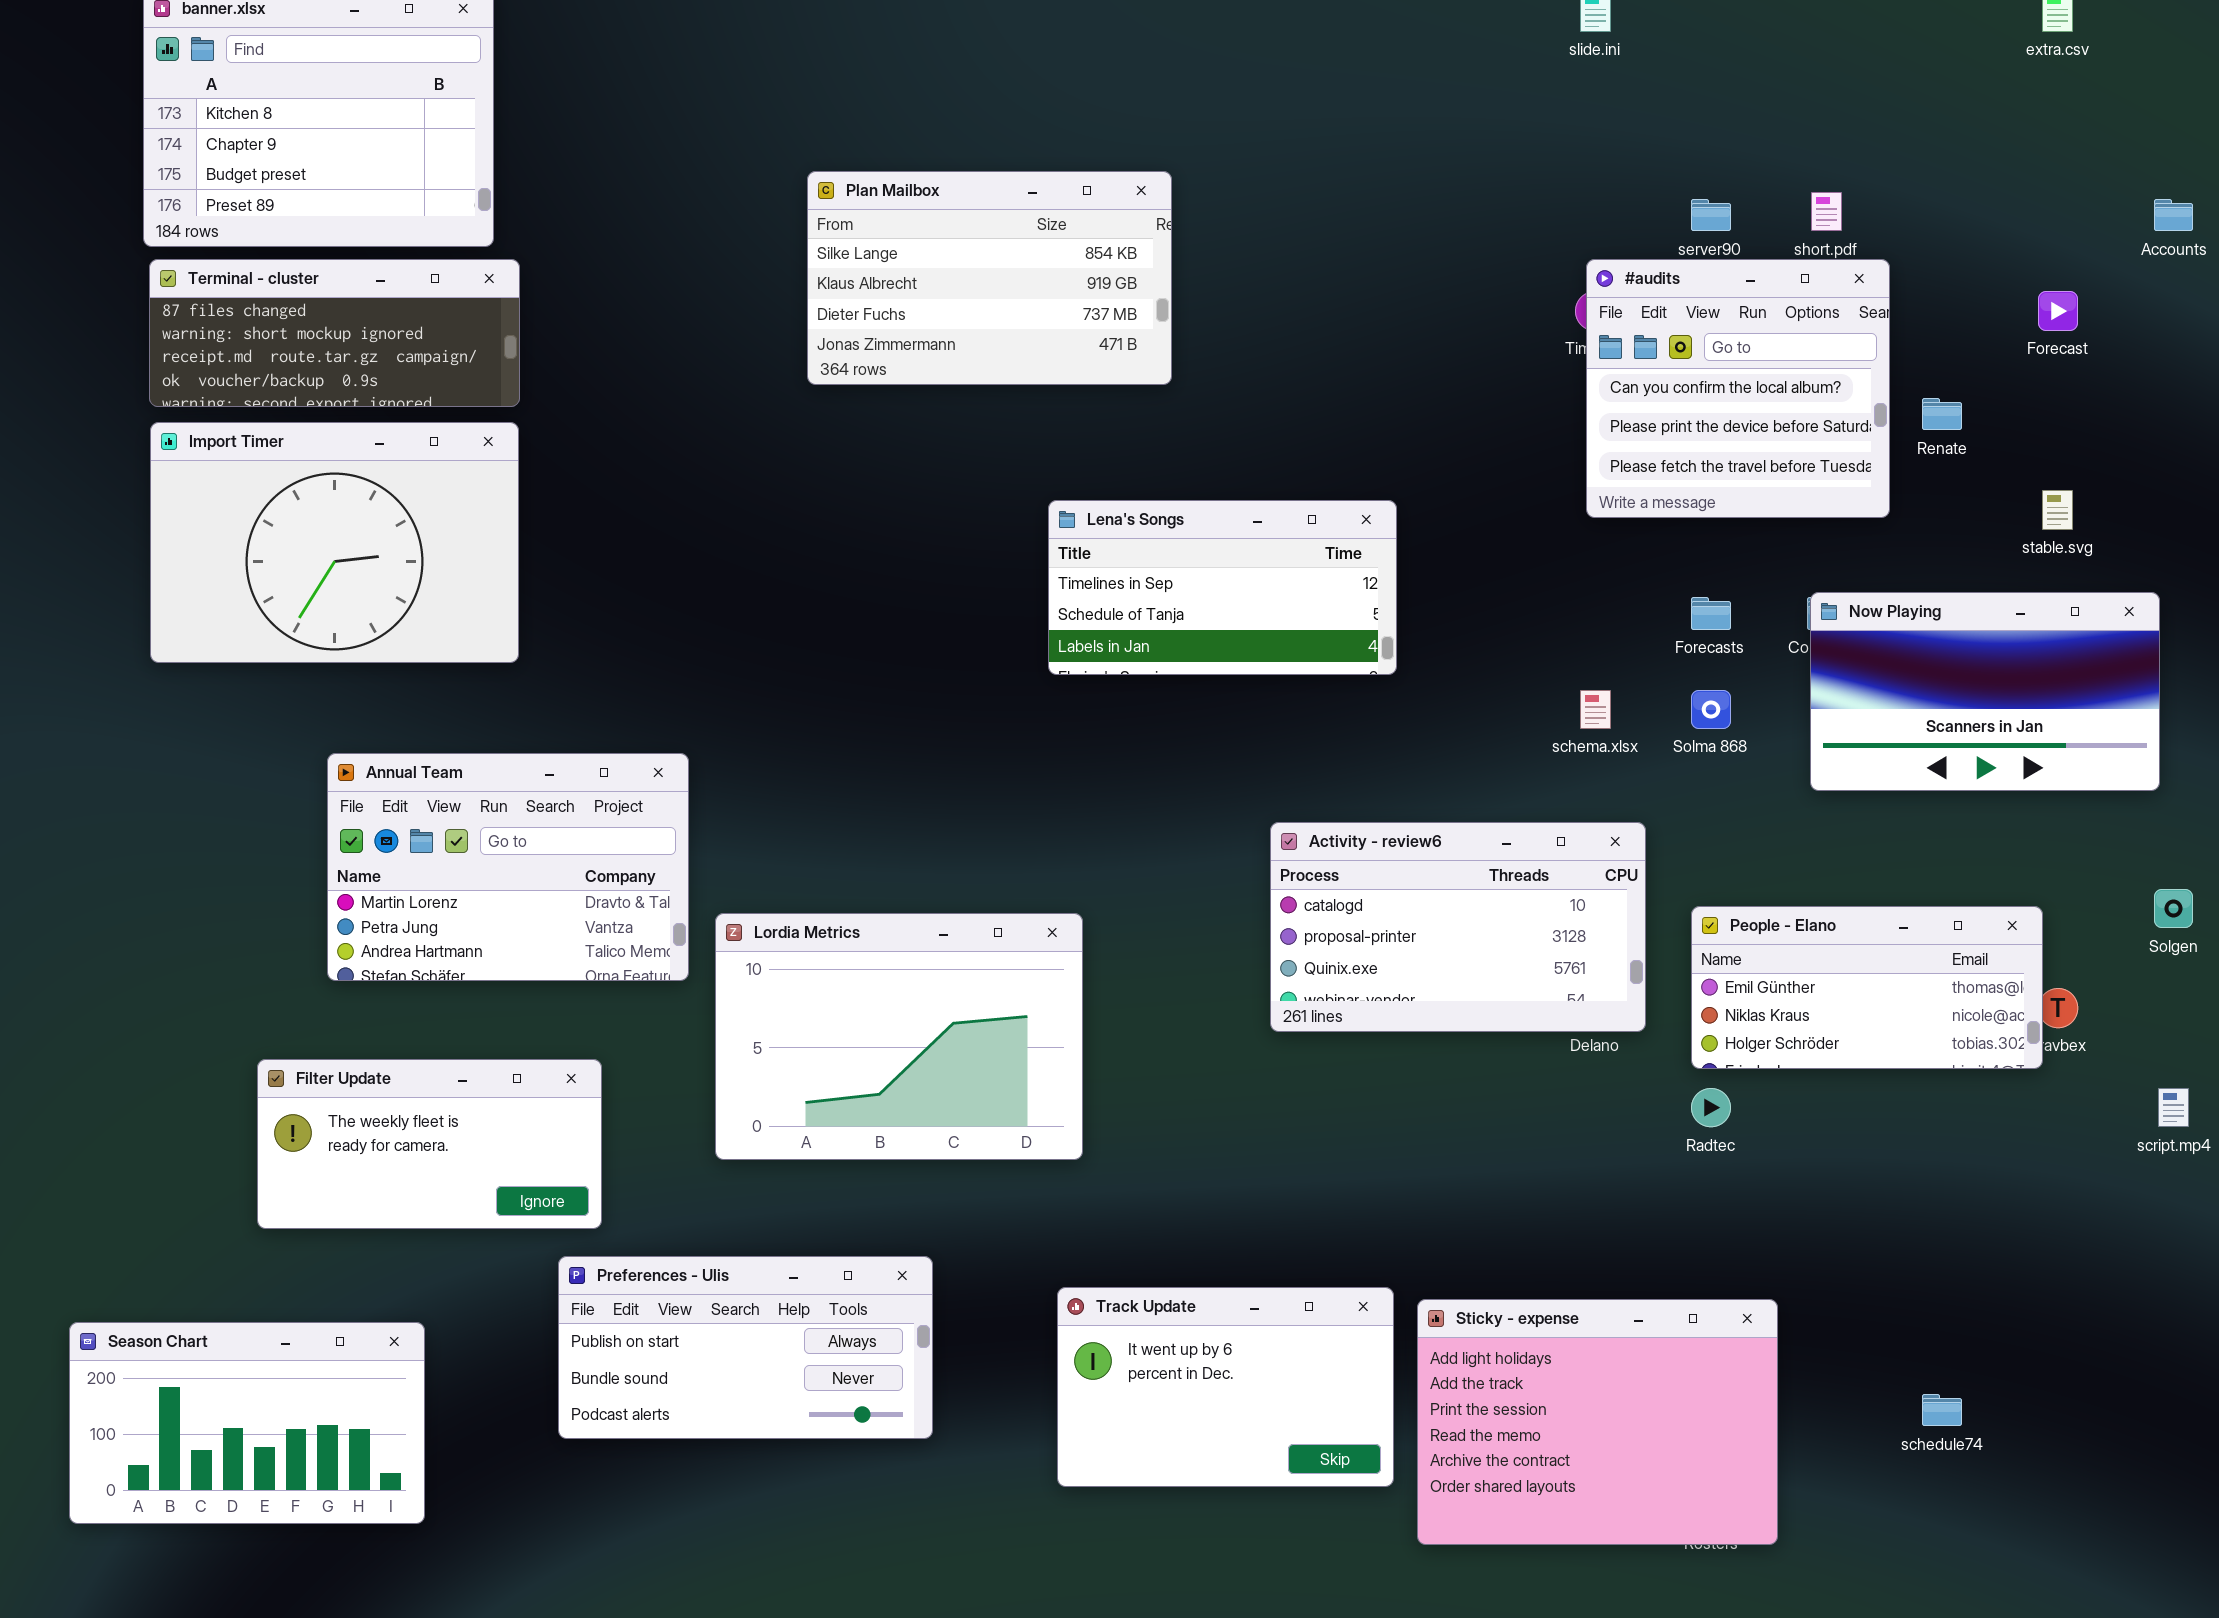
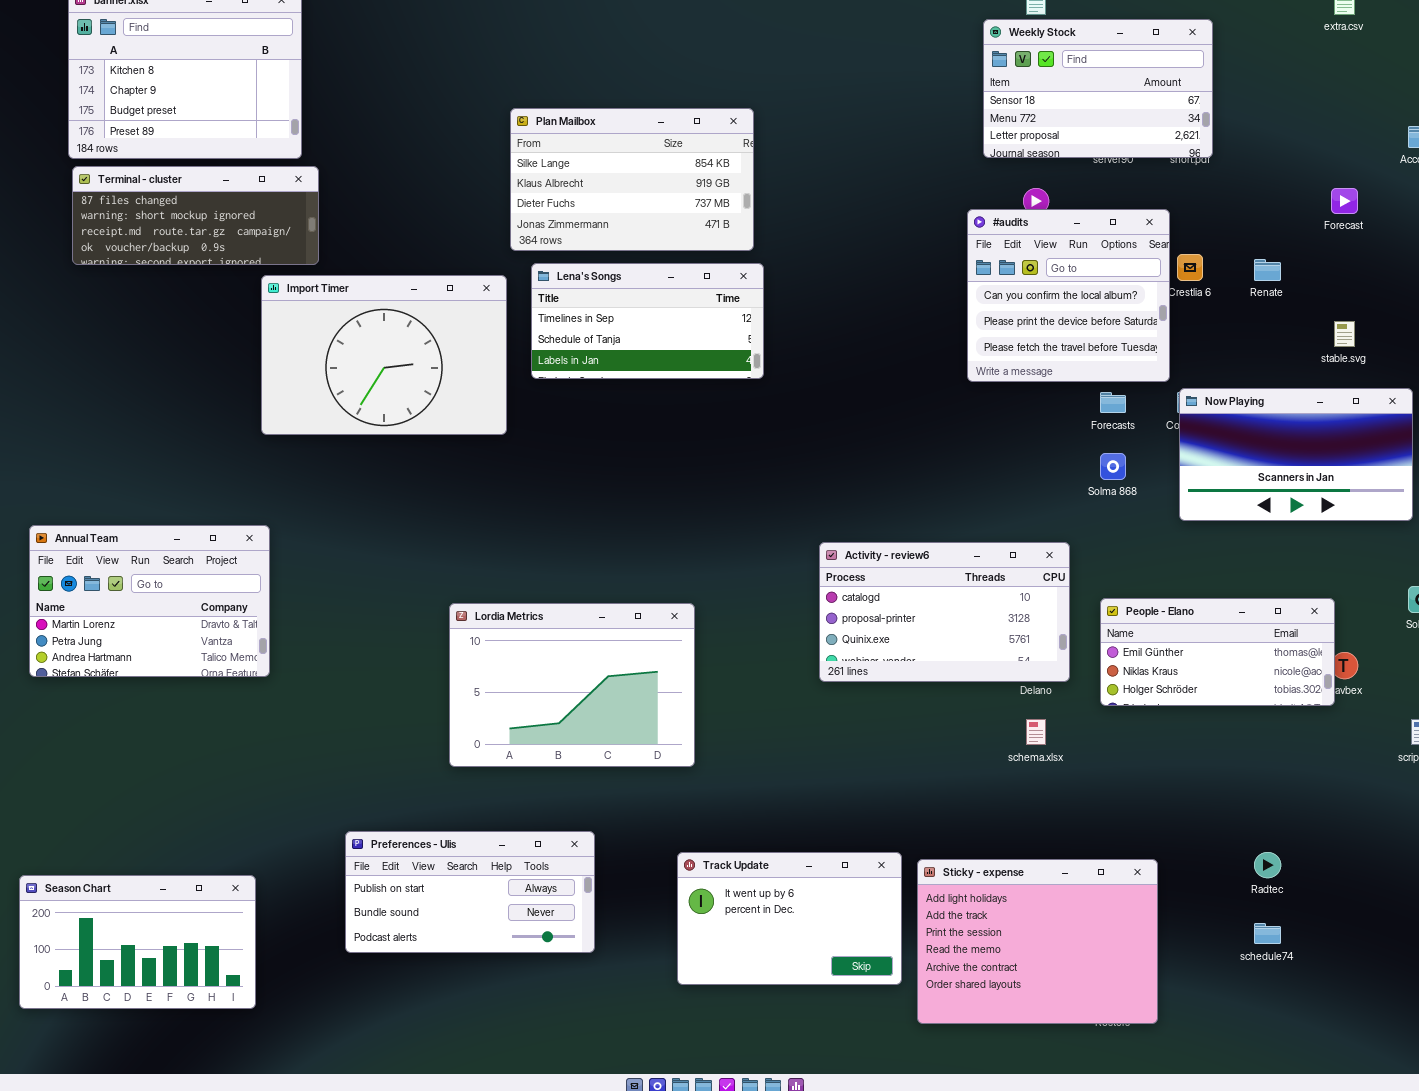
Weekly Stock: none -> [983,19,1213,158], opened
#audits: [1586,259,1890,518] -> [967,209,1170,382], moved
Import Timer: [150,422,519,663] -> [261,275,507,435], moved
Lena's Songs: [1048,500,1397,675] -> [531,263,764,379], moved
schema.xlsx: [1580,690,1611,729] -> [1026,719,1046,745], moved
Annual Team: [327,753,689,981] -> [29,525,270,677], moved
Filter Update: [257,1059,602,1229] -> none, closed
Radtec: [1691,1088,1731,1127] -> [1254,852,1281,878], moved

